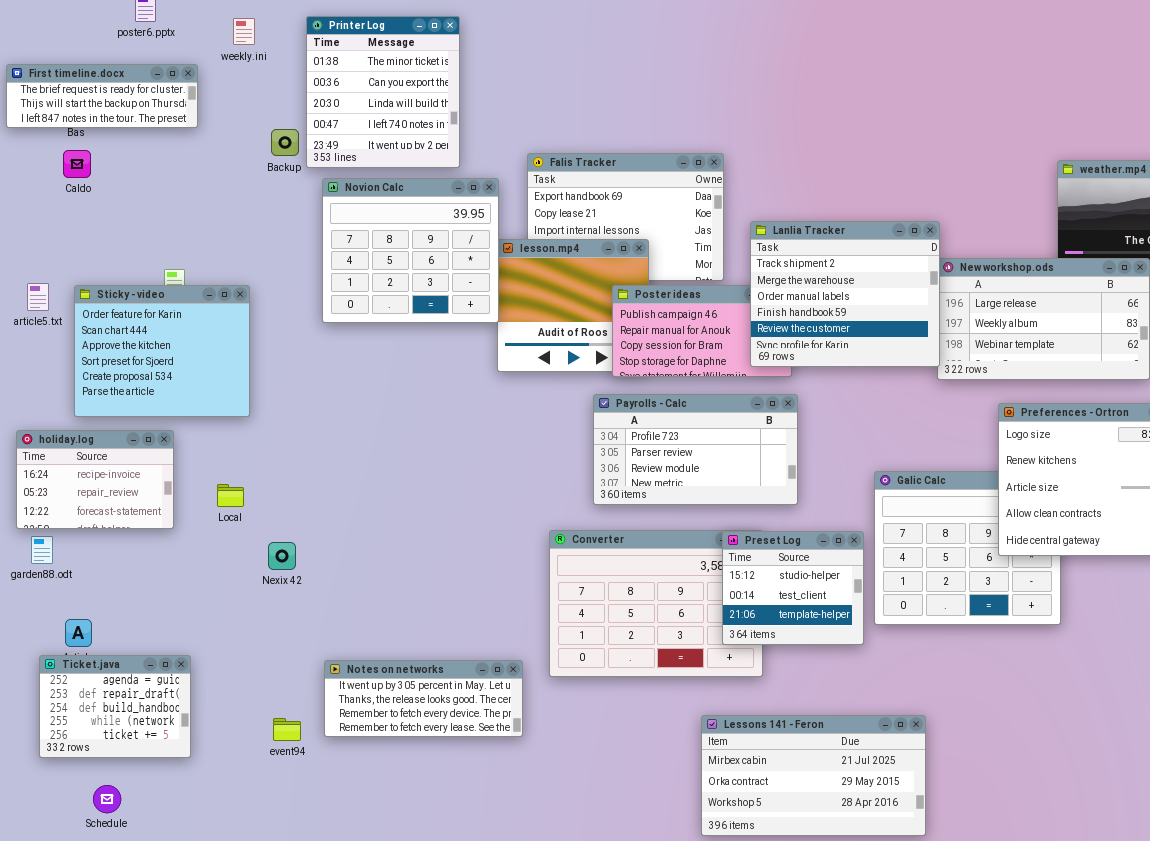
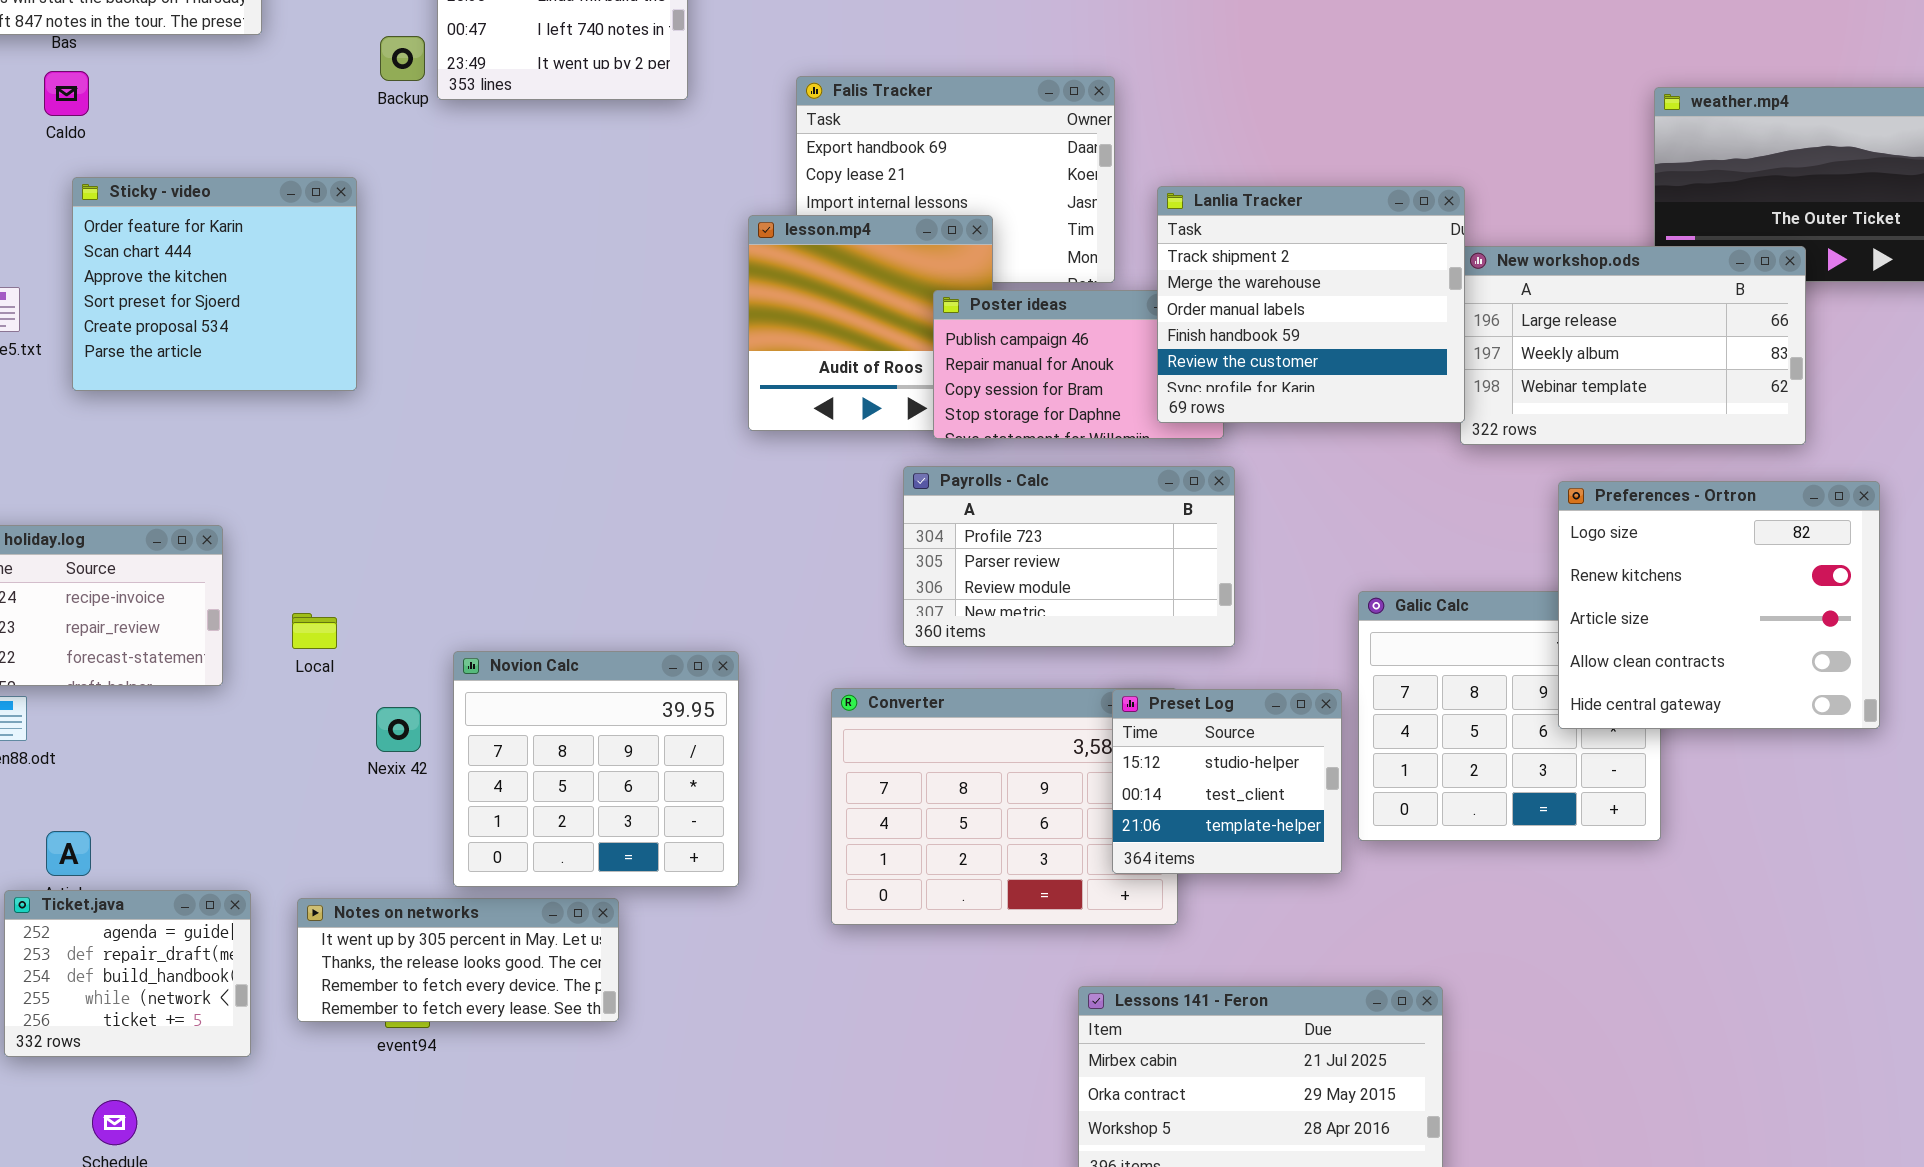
Novion Calc: [322,178,499,323] -> [453,651,739,887], moved
Sticky - video: [74,285,250,417] -> [72,177,357,391], moved
Notes on networks: [324,660,523,737] -> [297,898,619,1022], moved

